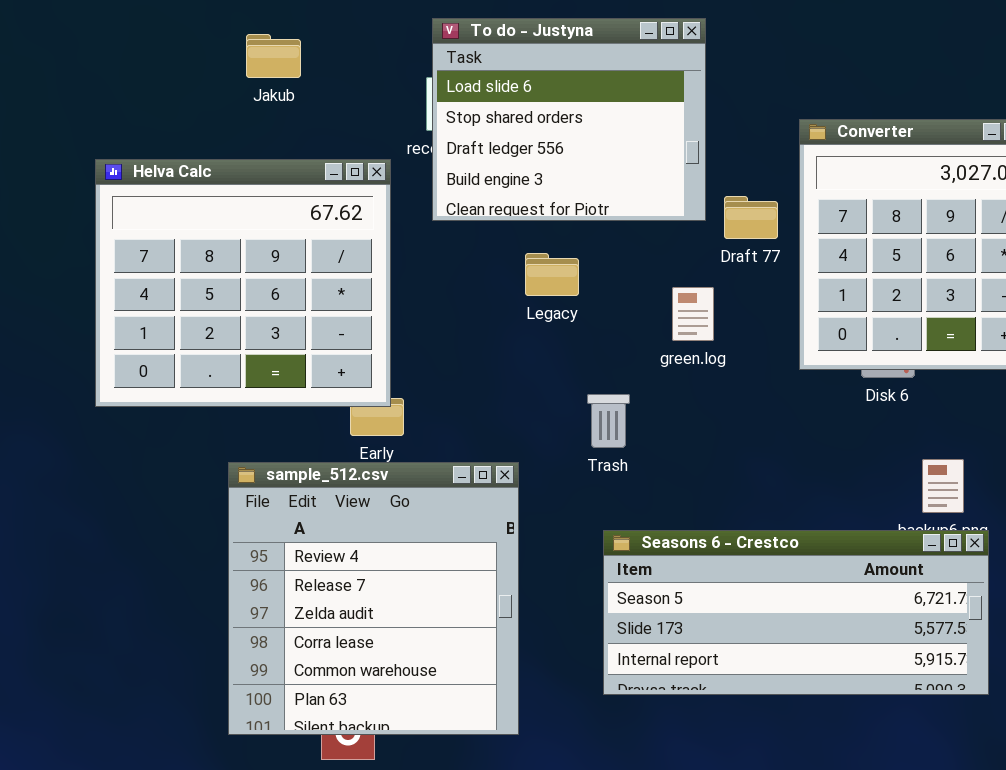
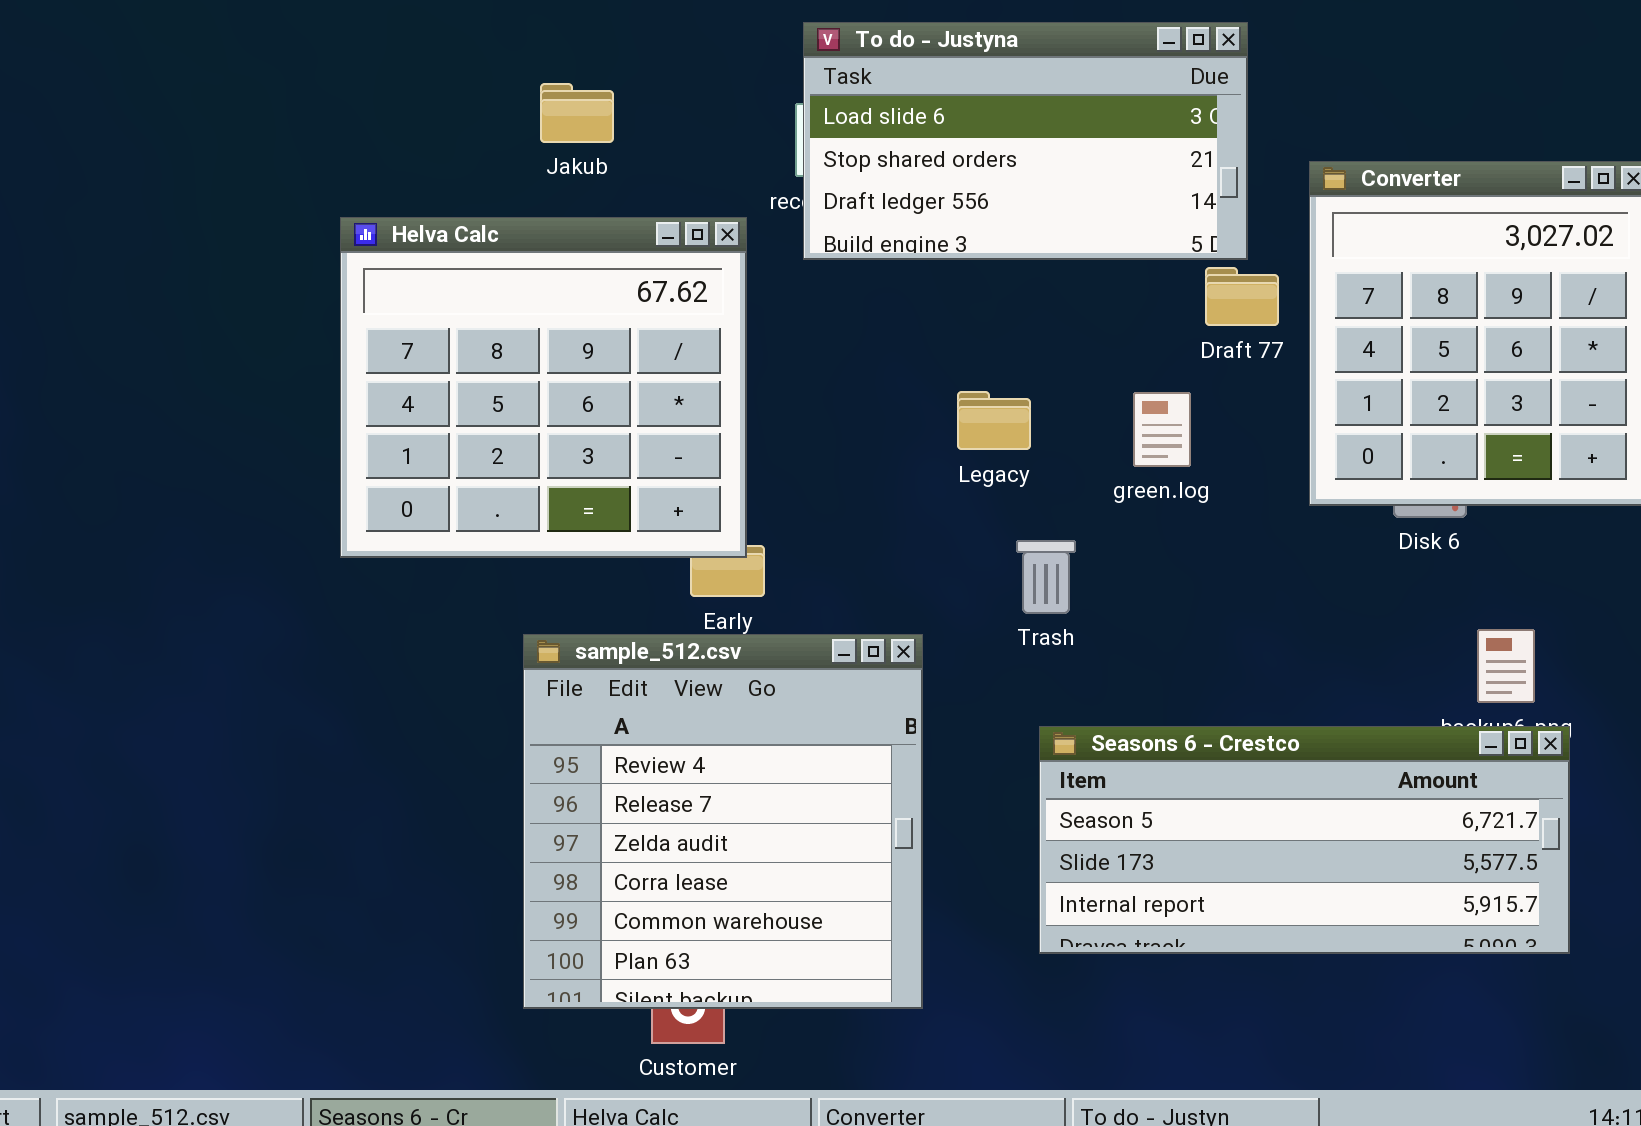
To do - Justyna: [432,18,706,221] -> [803,22,1248,260], resized
Jakub: [246,34,301,78] -> [540,83,614,143], moved
Legacy: [525,253,579,296] -> [957,391,1031,450], moved

